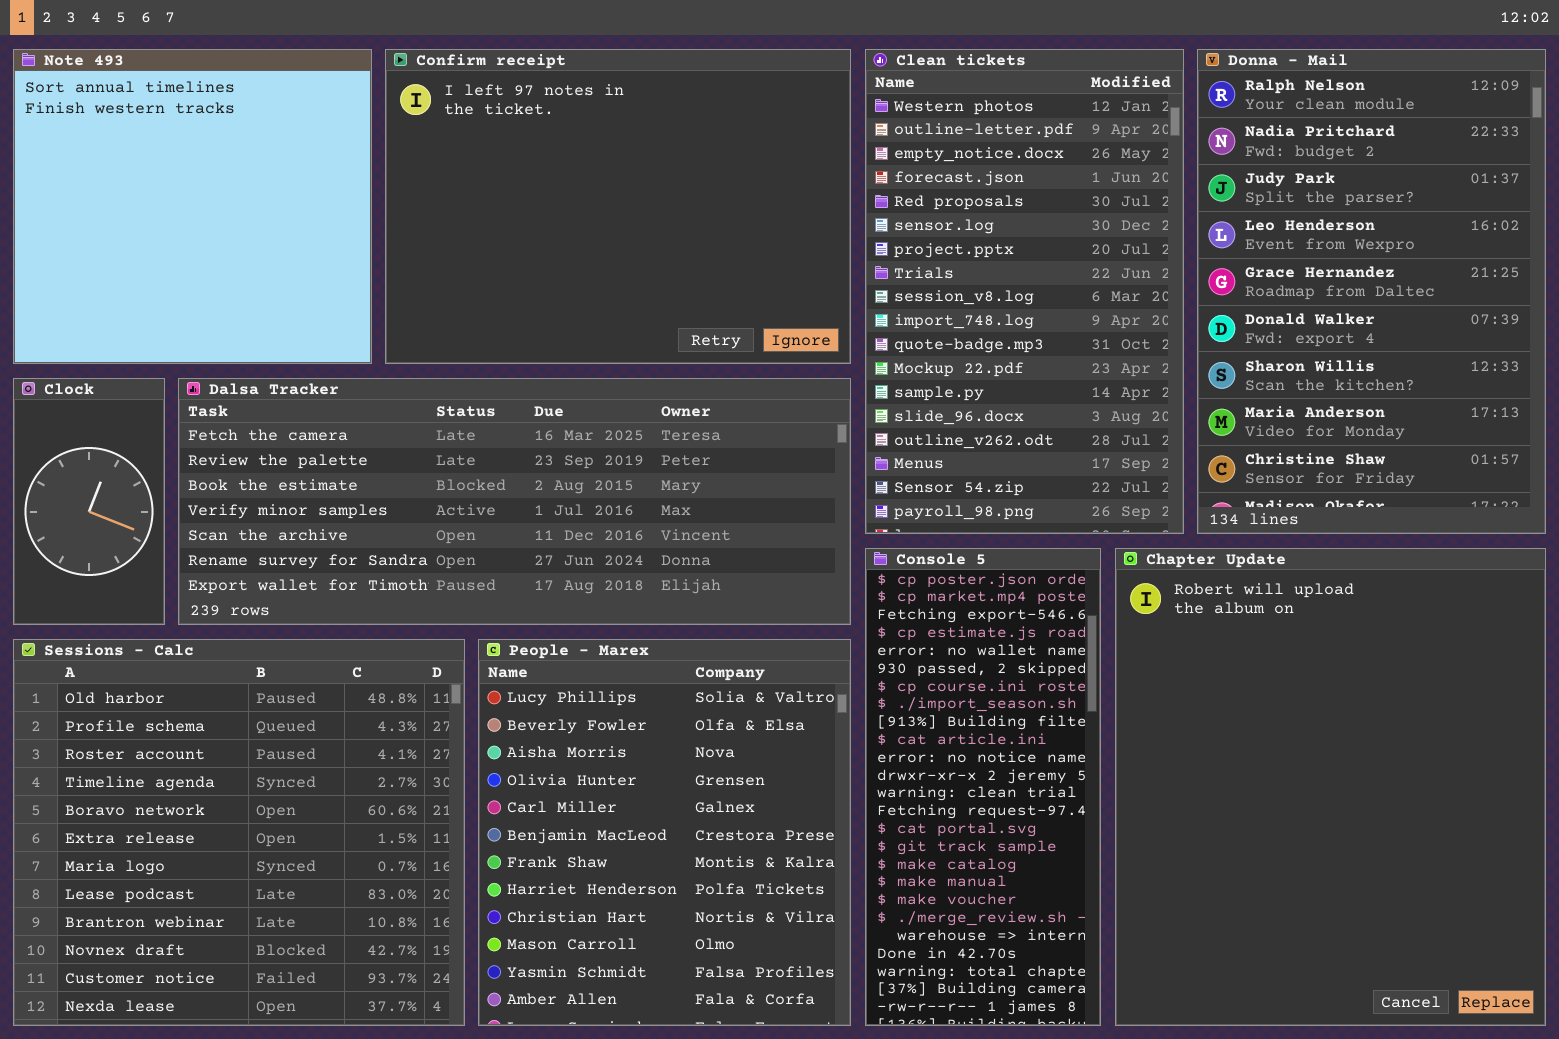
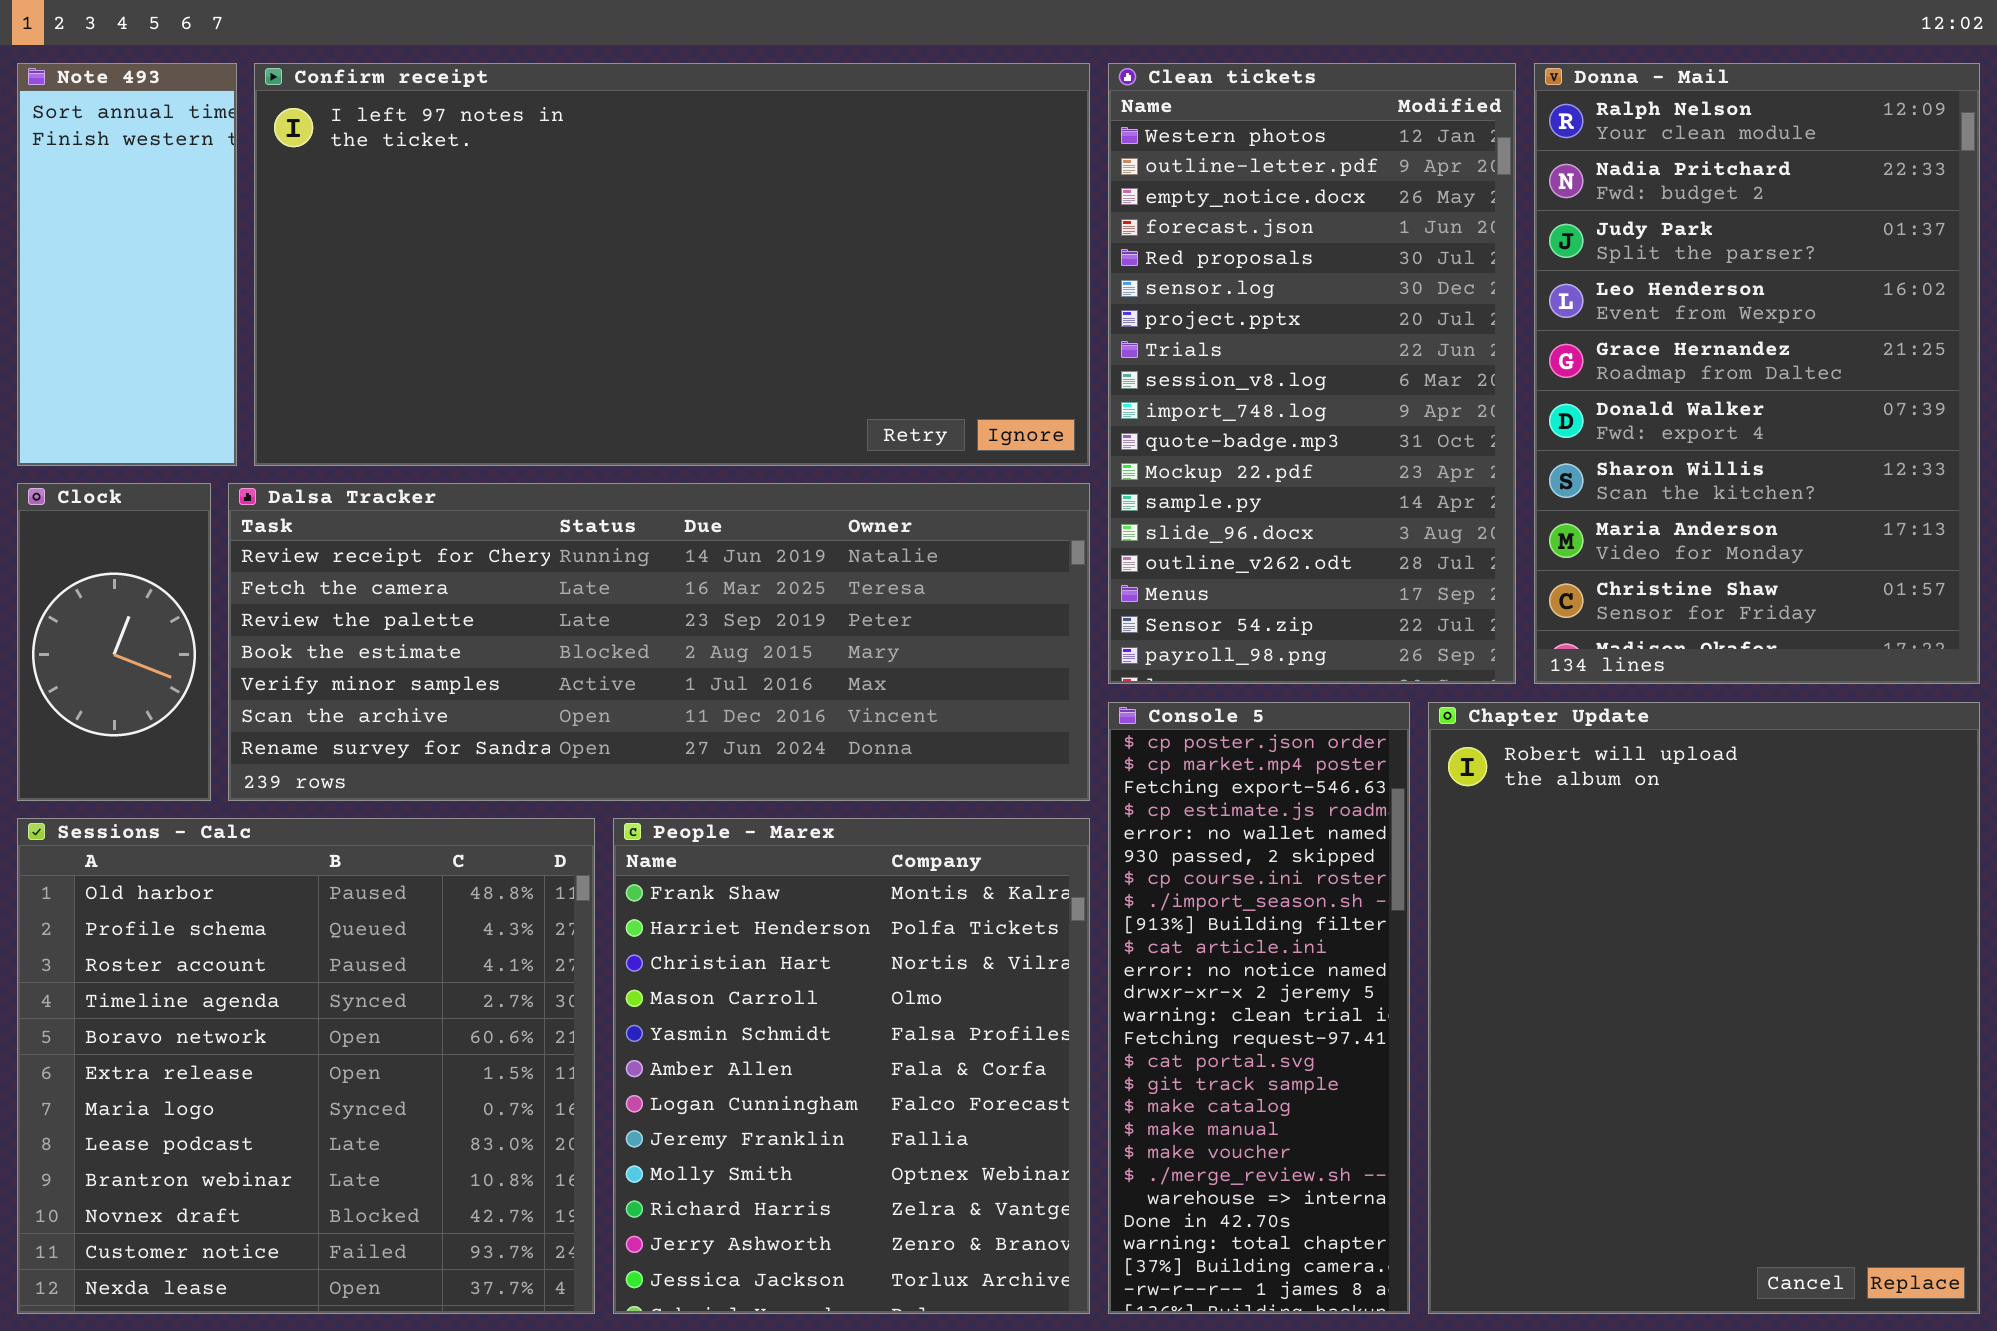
Note 493: [13,49,372,364] -> [17,63,237,466], resized
Confirm receipt: [385,49,851,364] -> [254,63,1090,466], resized
Dalsa Tracker: [178,378,851,625] -> [228,483,1090,801], scrolled up 1 row
People - Marex: [478,639,851,1026] -> [613,818,1090,1314], scrolled down 6 rows

